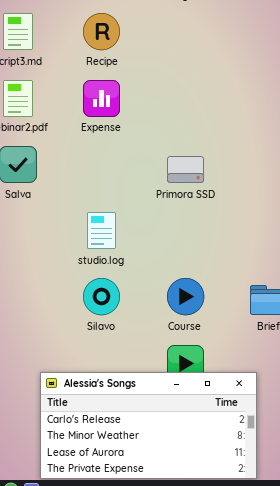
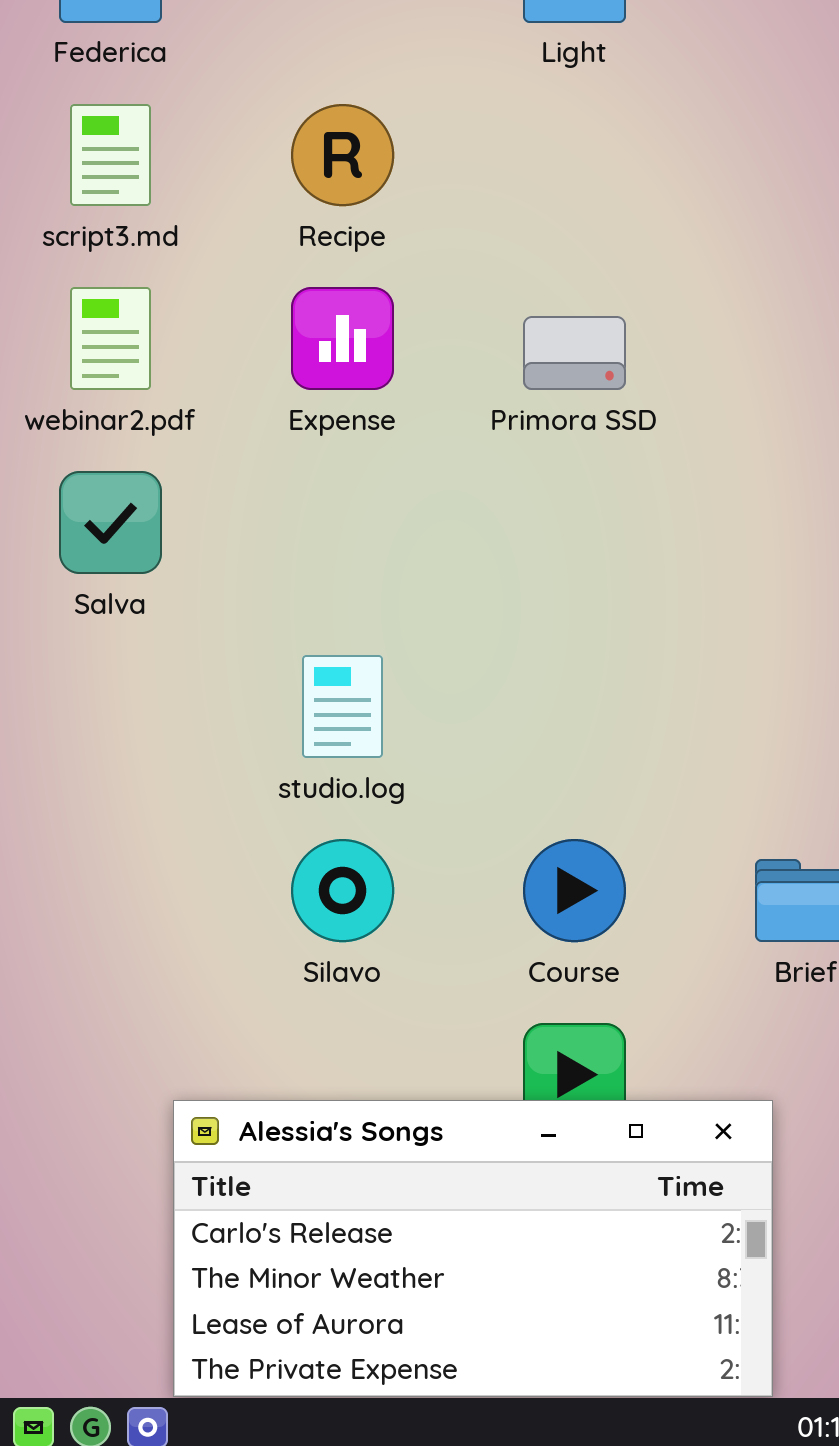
Primora SSD: [167,156,204,183] -> [523,316,626,390], moved

